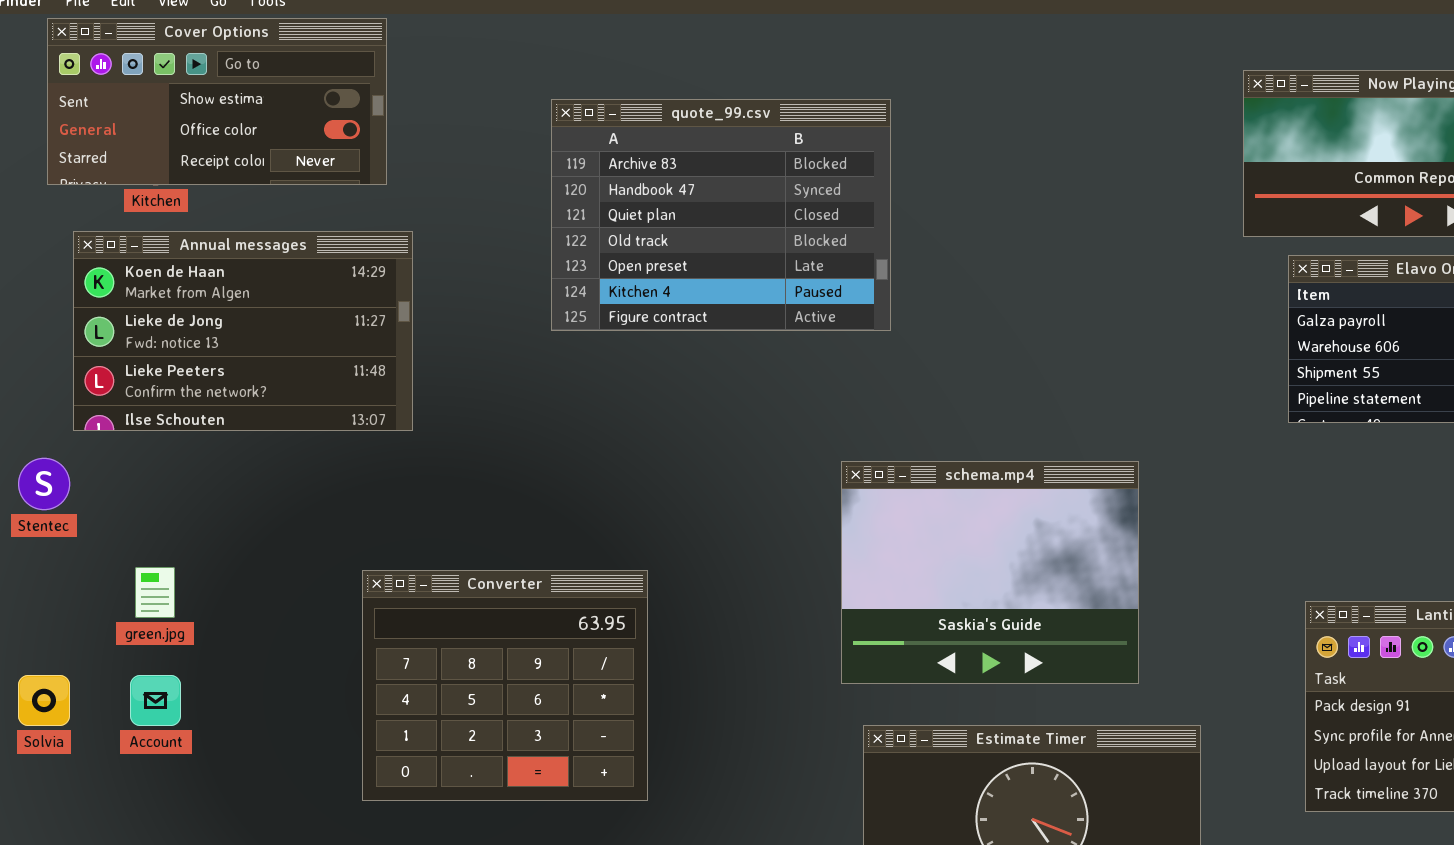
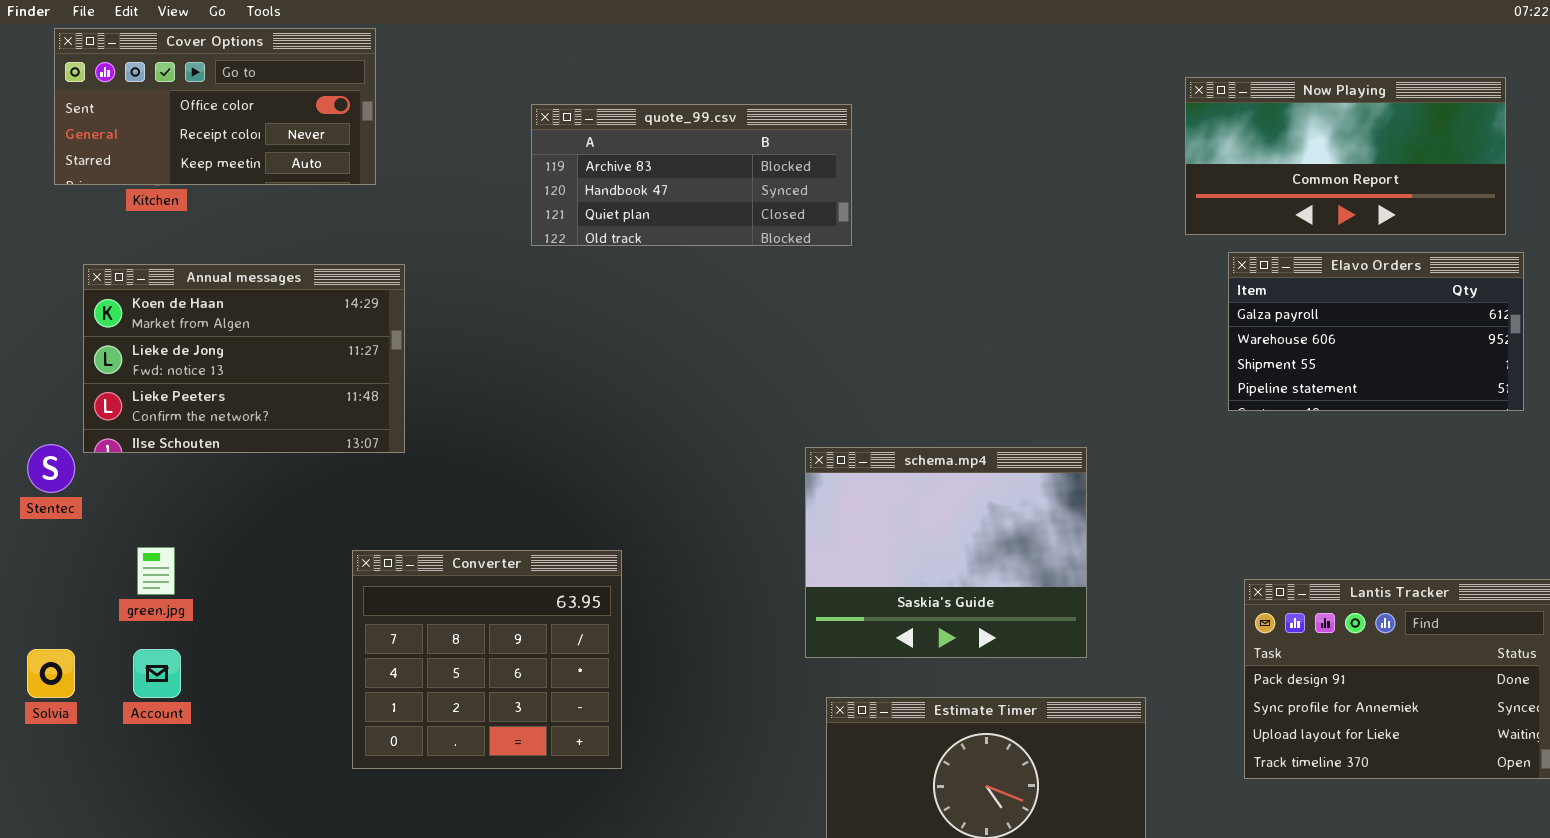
Cover Options: [47,18,387,185] -> [54,28,376,185], scrolled down 1 row
quote_99.csv: [551,99,891,331] -> [531,104,852,246], resized
Annual messages: [73,231,413,431] -> [83,264,405,453], moved

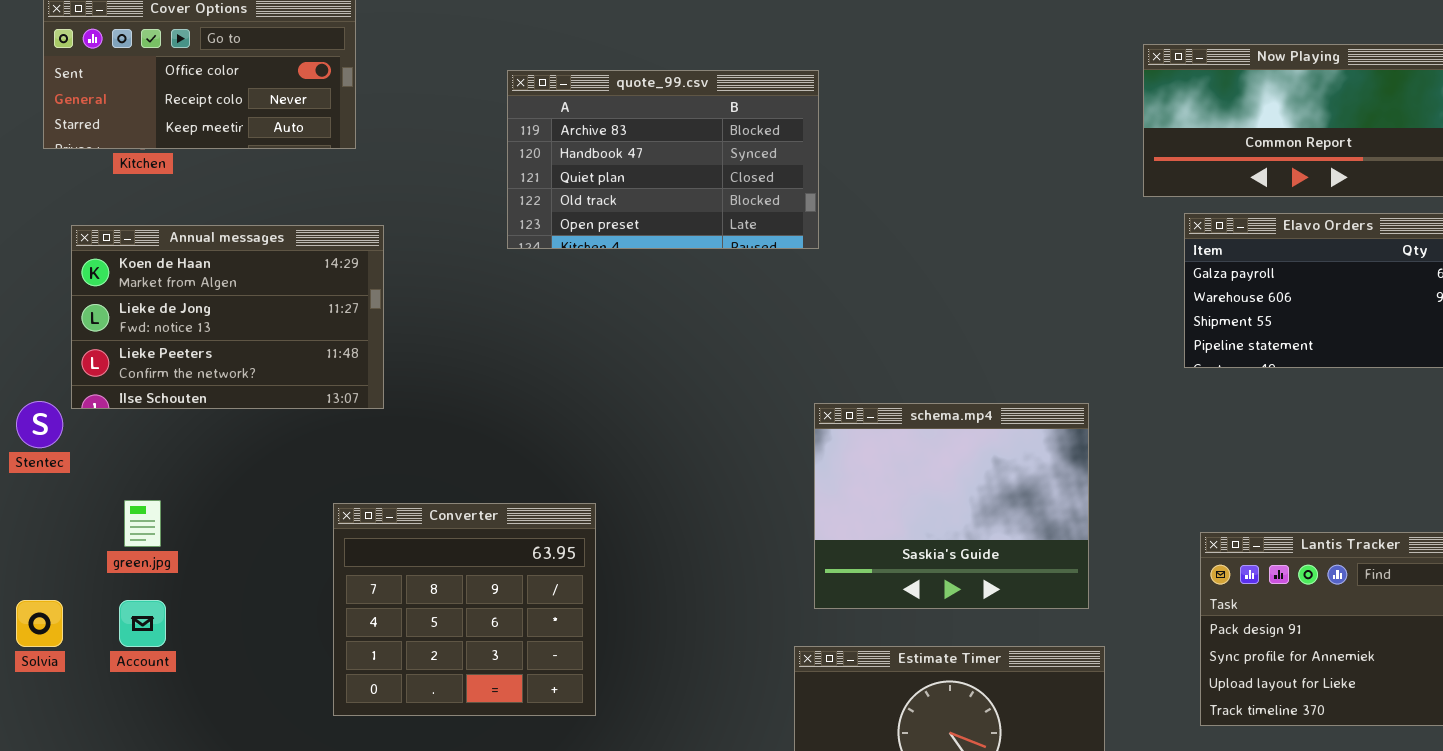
quote_99.csv: [531,104,852,246] -> [507,70,819,249], resized
schema.mp4: [805,447,1087,658] -> [814,403,1089,609], moved

